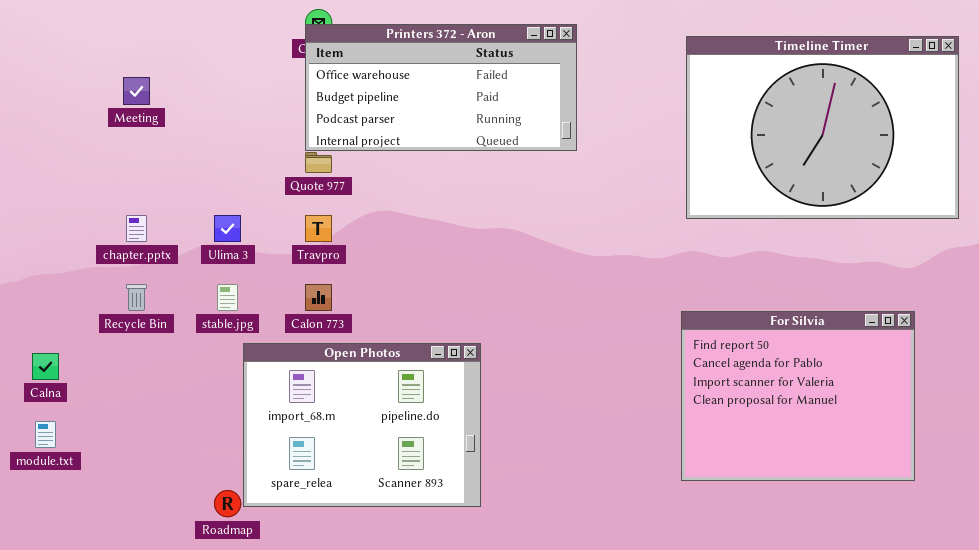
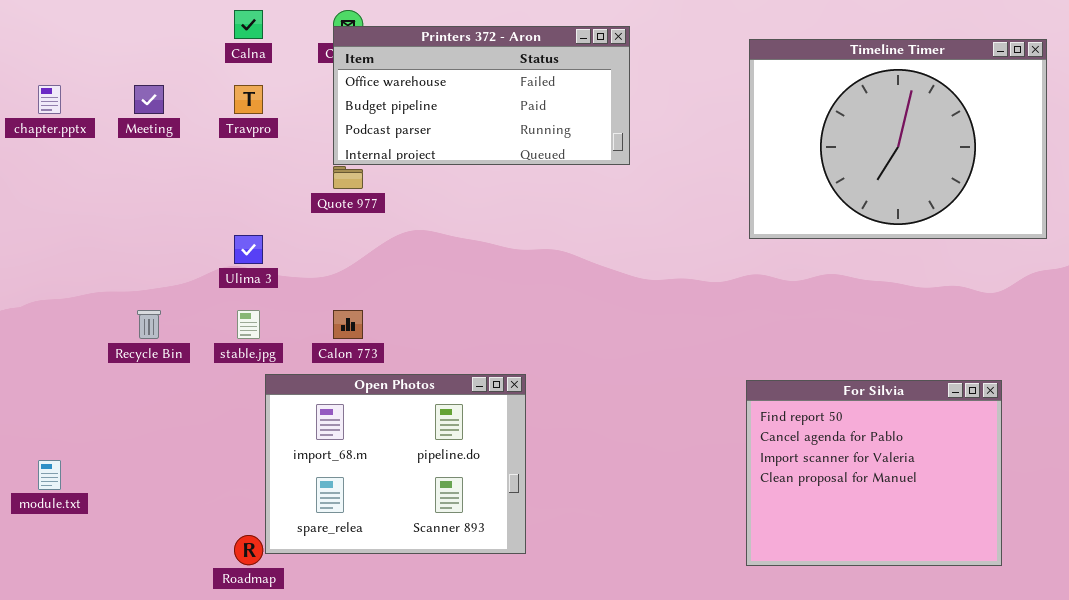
chapter.pptx: [126,215,147,242] -> [38,85,61,114], moved
Travpro: [305,215,332,242] -> [234,85,263,114], moved
For Silvia: [681,311,915,481] -> [746,380,1002,566], moved
Calna: [32,353,59,380] -> [234,10,263,39], moved

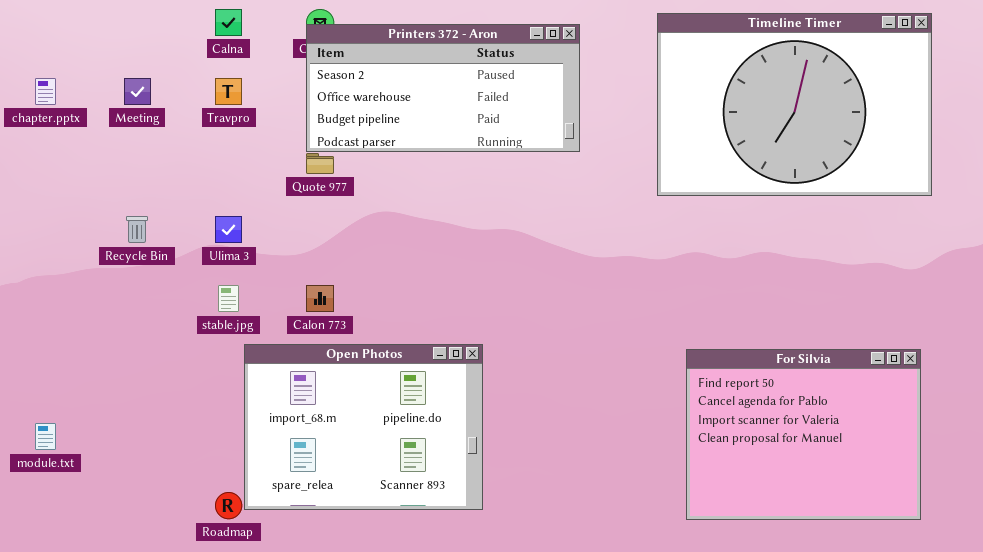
Printers 372 - Aron: [333,26,630,165] -> [306,24,580,152], scrolled up 1 row
Timeline Timer: [749,39,1047,239] -> [657,13,932,196], moved
Recycle Bin: [137,310,161,339] -> [126,216,148,243], moved

